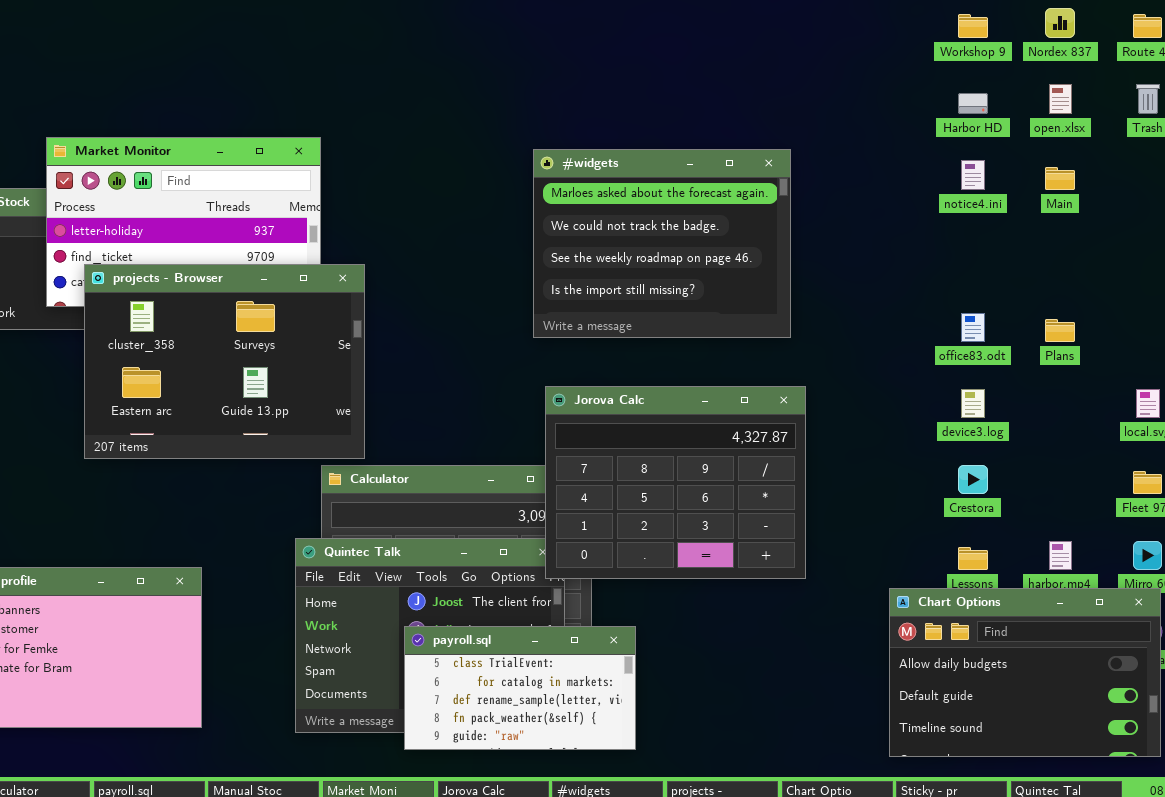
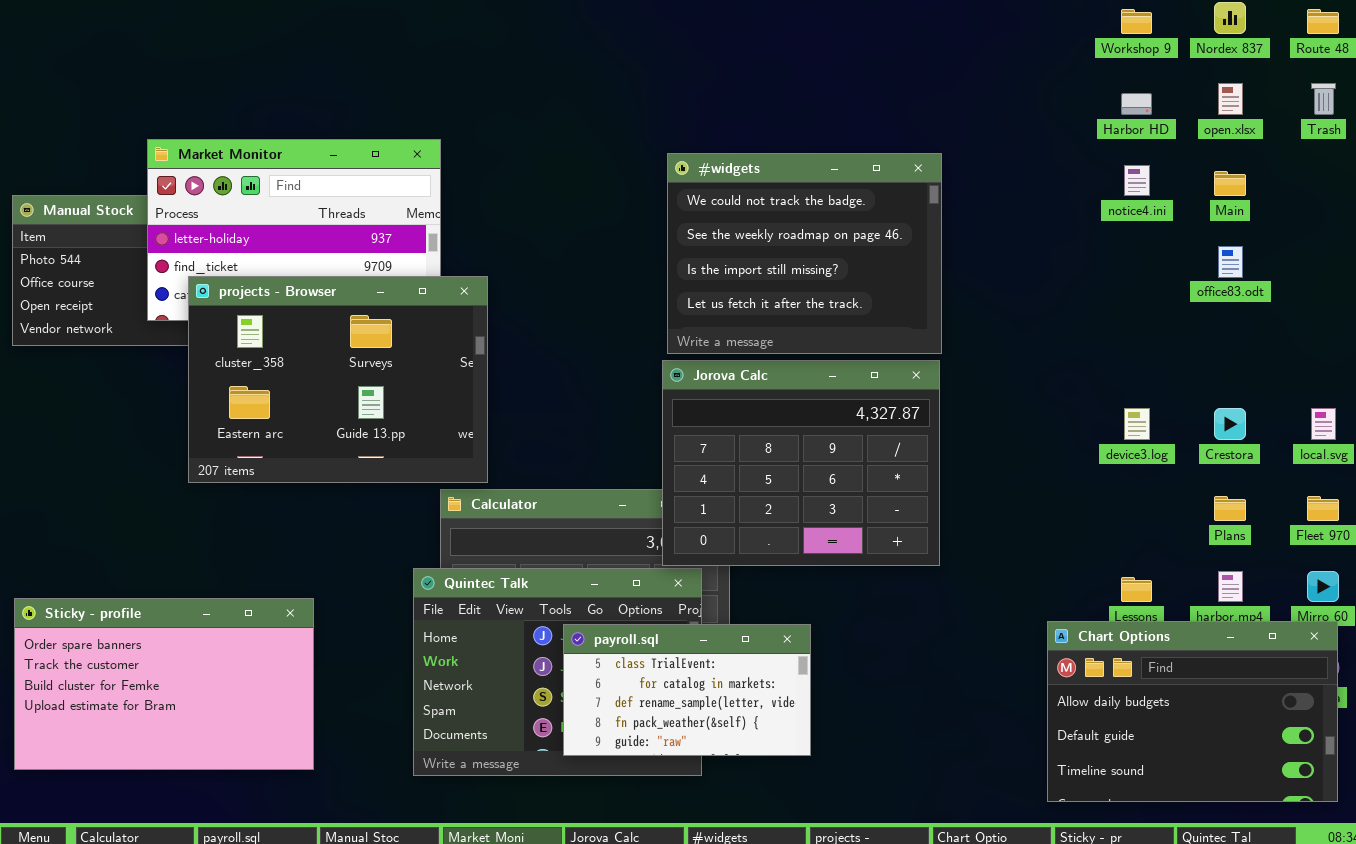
#widgets: [533,149,791,338] -> [667,153,942,354], scrolled down 1 row
office83.odt: [961,313,985,342] -> [1218,246,1243,278], moved
Plans: [1045,319,1075,342] -> [1214,496,1246,521], moved
Jorova Calc: [545,386,806,579] -> [662,360,940,566], moved
Crestora: [958,465,988,494] -> [1214,408,1246,440], moved
payroll.sql: [404,626,636,750] -> [563,624,811,756], moved

